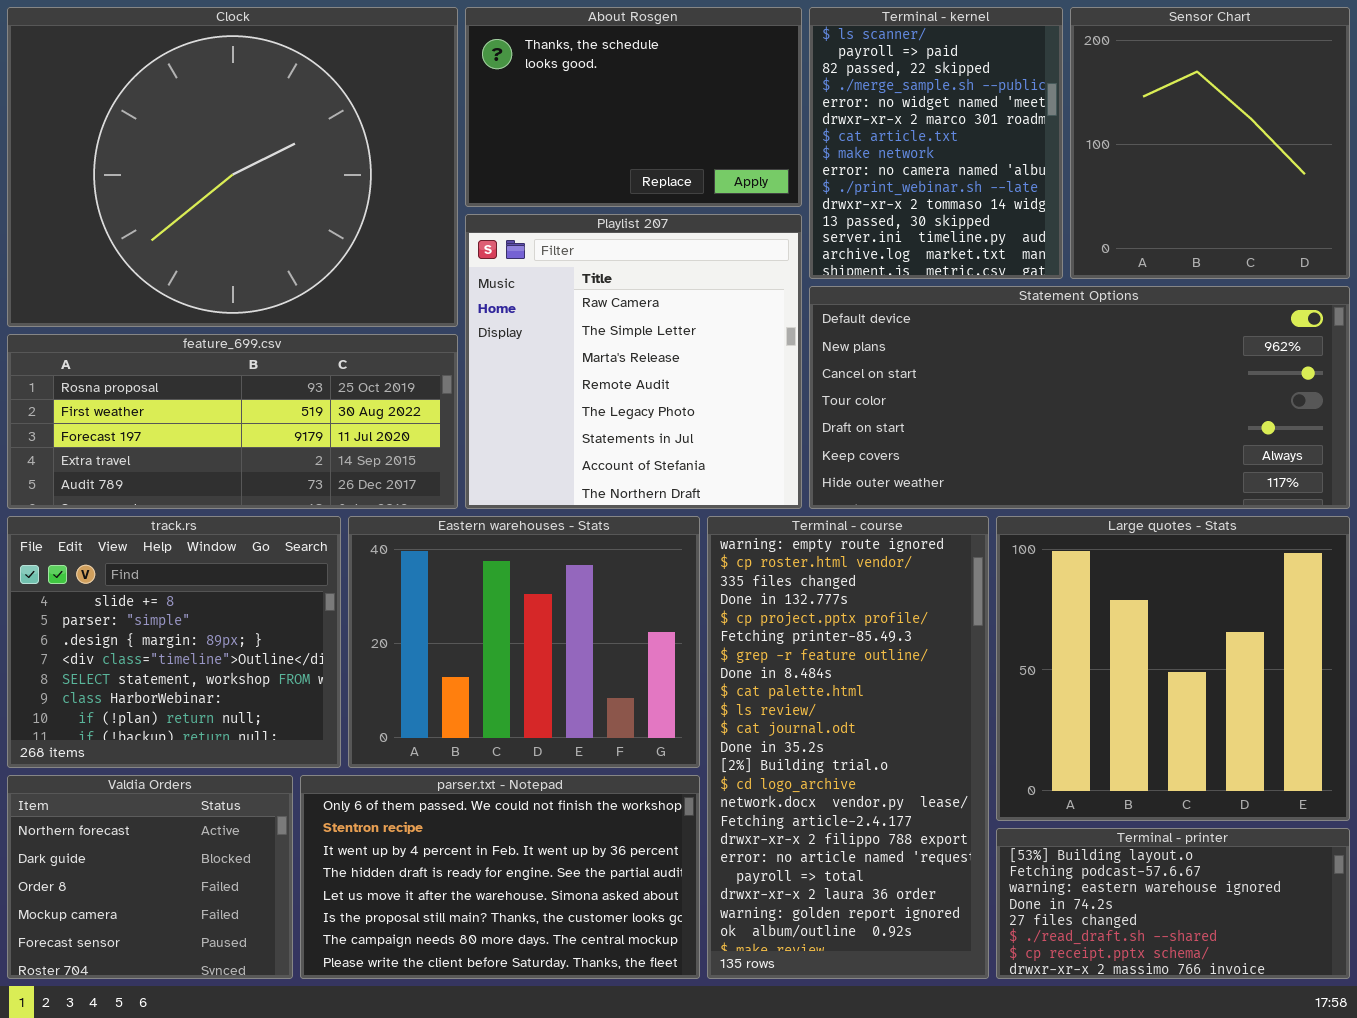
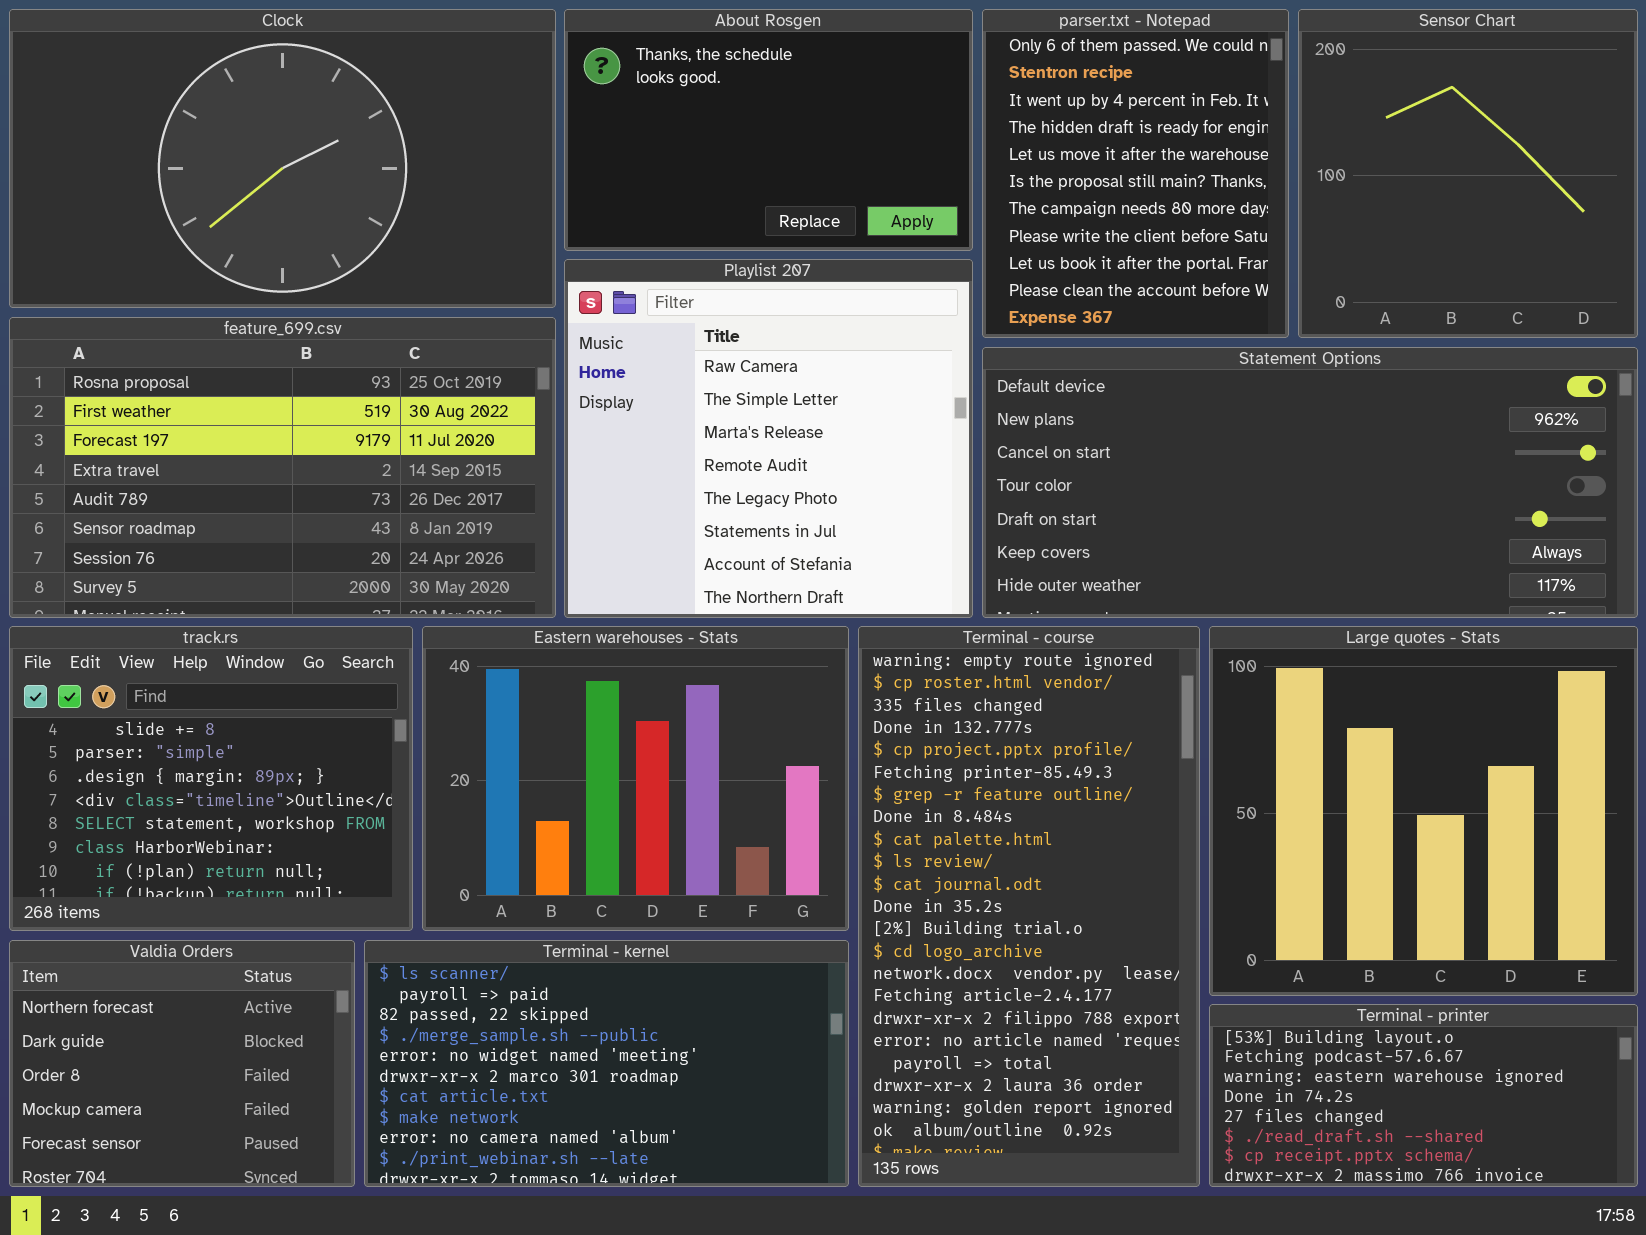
Clock: [7,7,458,327] -> [9,9,556,308], resized
Terminal - kernel: [809,7,1063,279] -> [364,940,849,1187], moved, resized
feature_699.csv: [7,334,458,509] -> [9,317,556,618], resized
parser.txt - Notepad: [300,775,700,979] -> [982,9,1289,338], moved, resized

